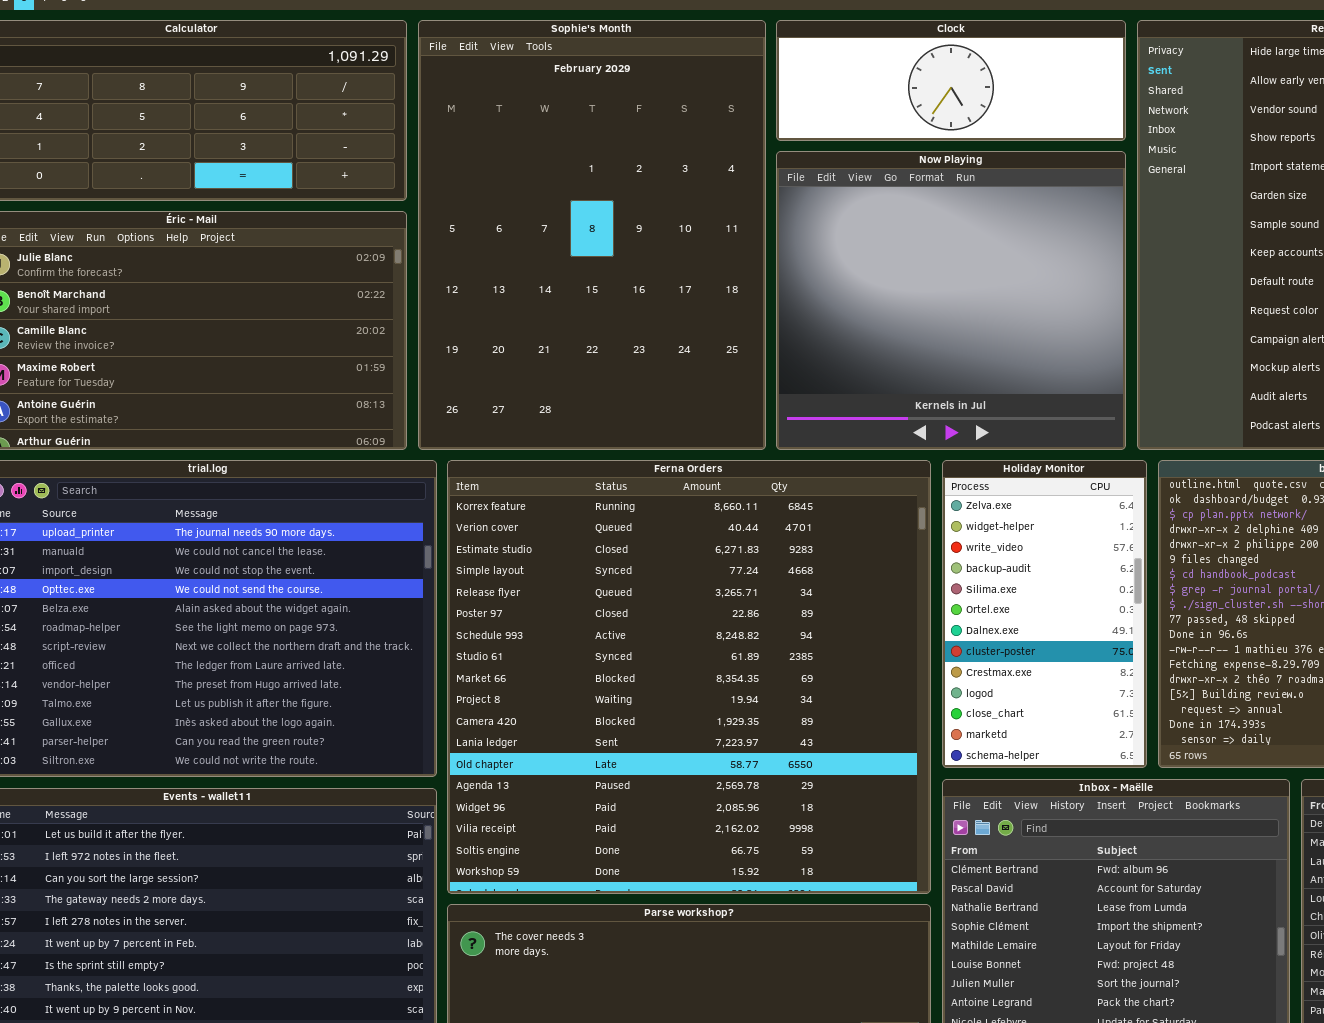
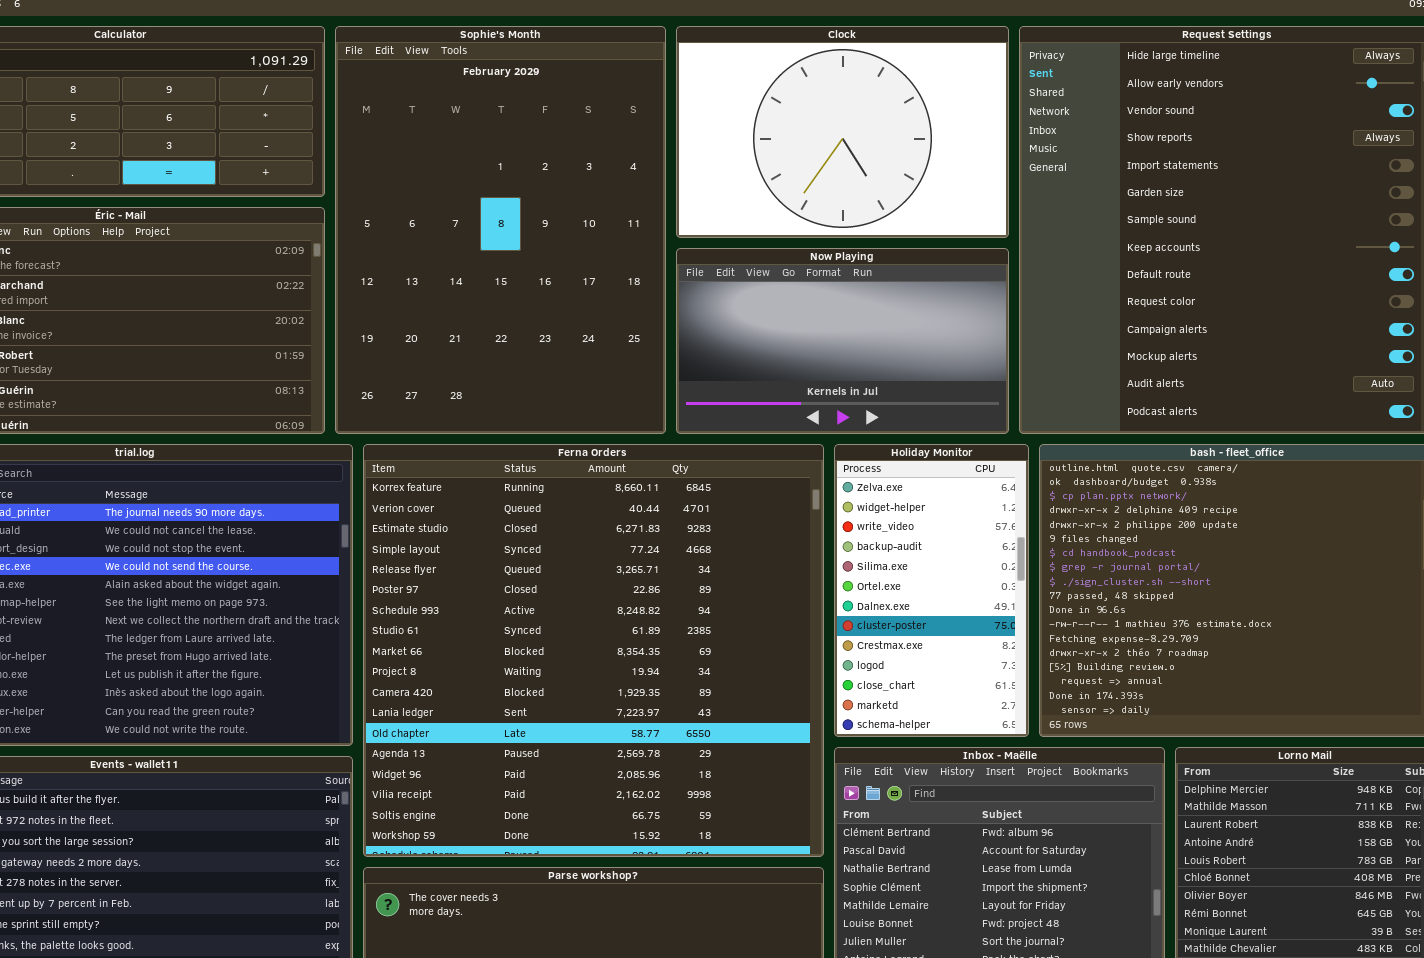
Clock: [776,20,1126,141] -> [676,26,1009,238], resized
Now Playing: [776,151,1126,450] -> [676,248,1009,434], resized

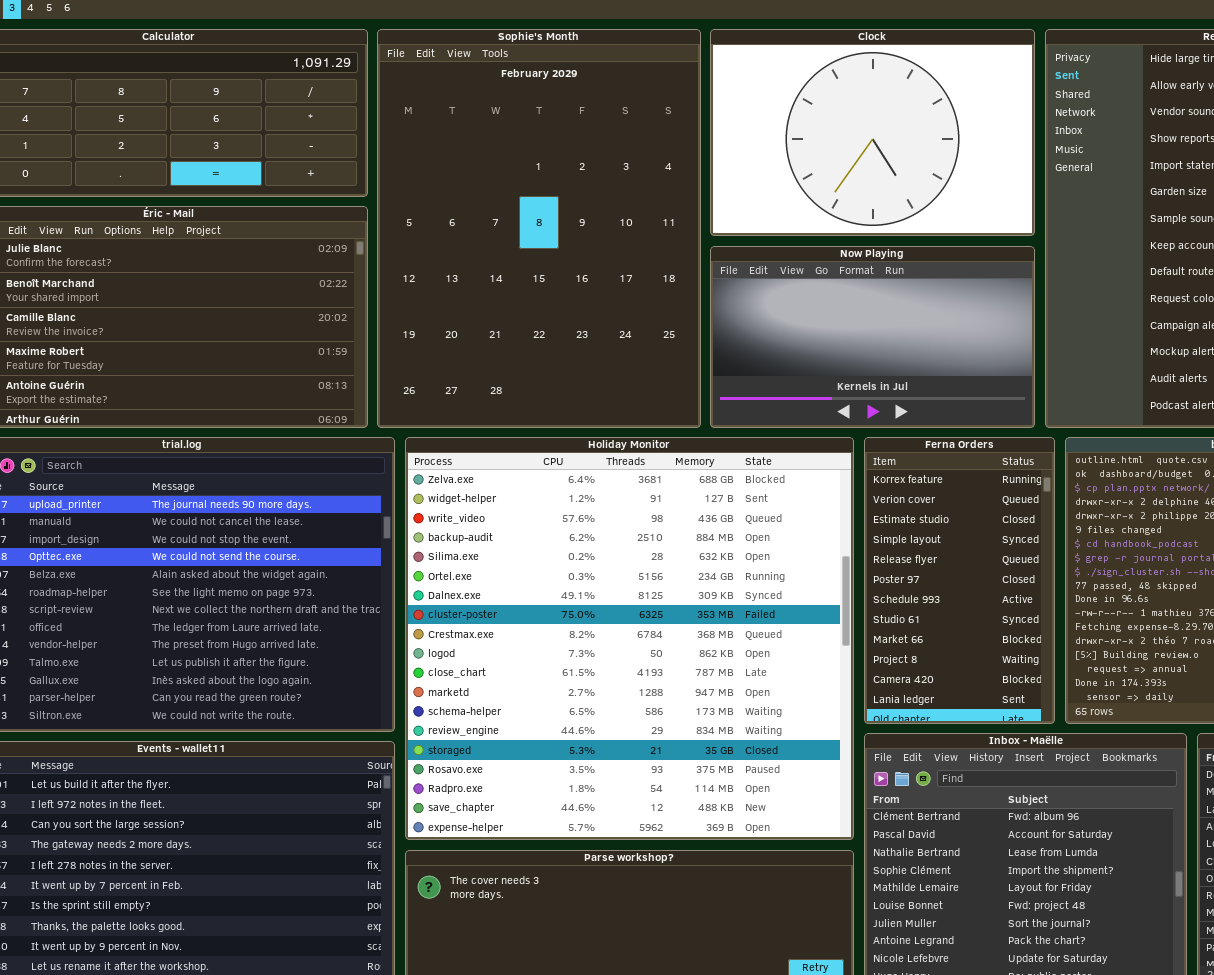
Ferna Orders: [363,444,824,857] -> [864,437,1055,724], moved, resized
Holiday Monitor: [834,444,1029,737] -> [405,437,854,840], moved, resized

